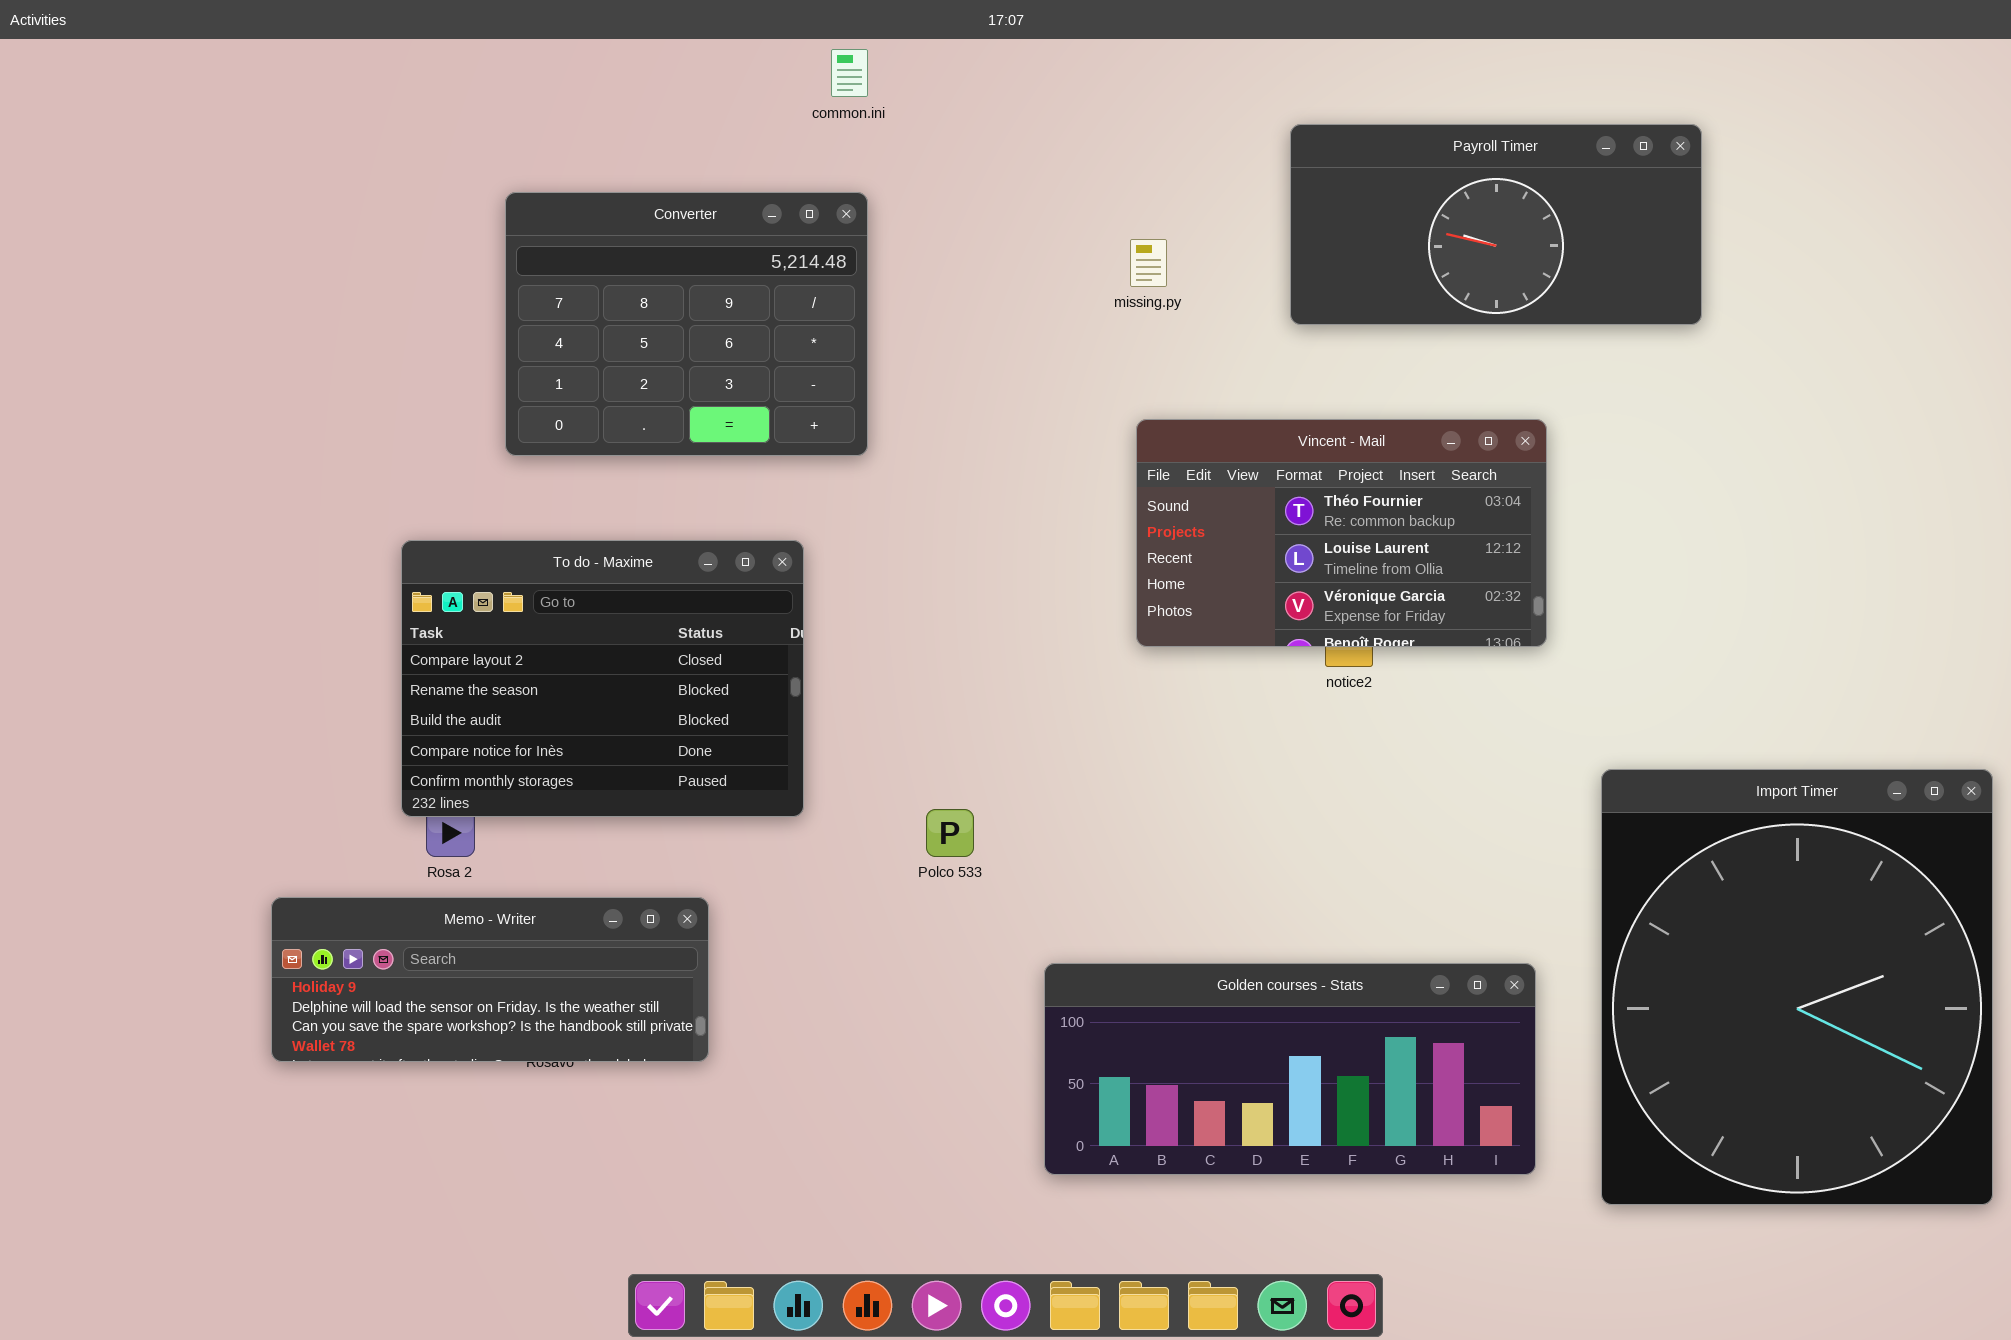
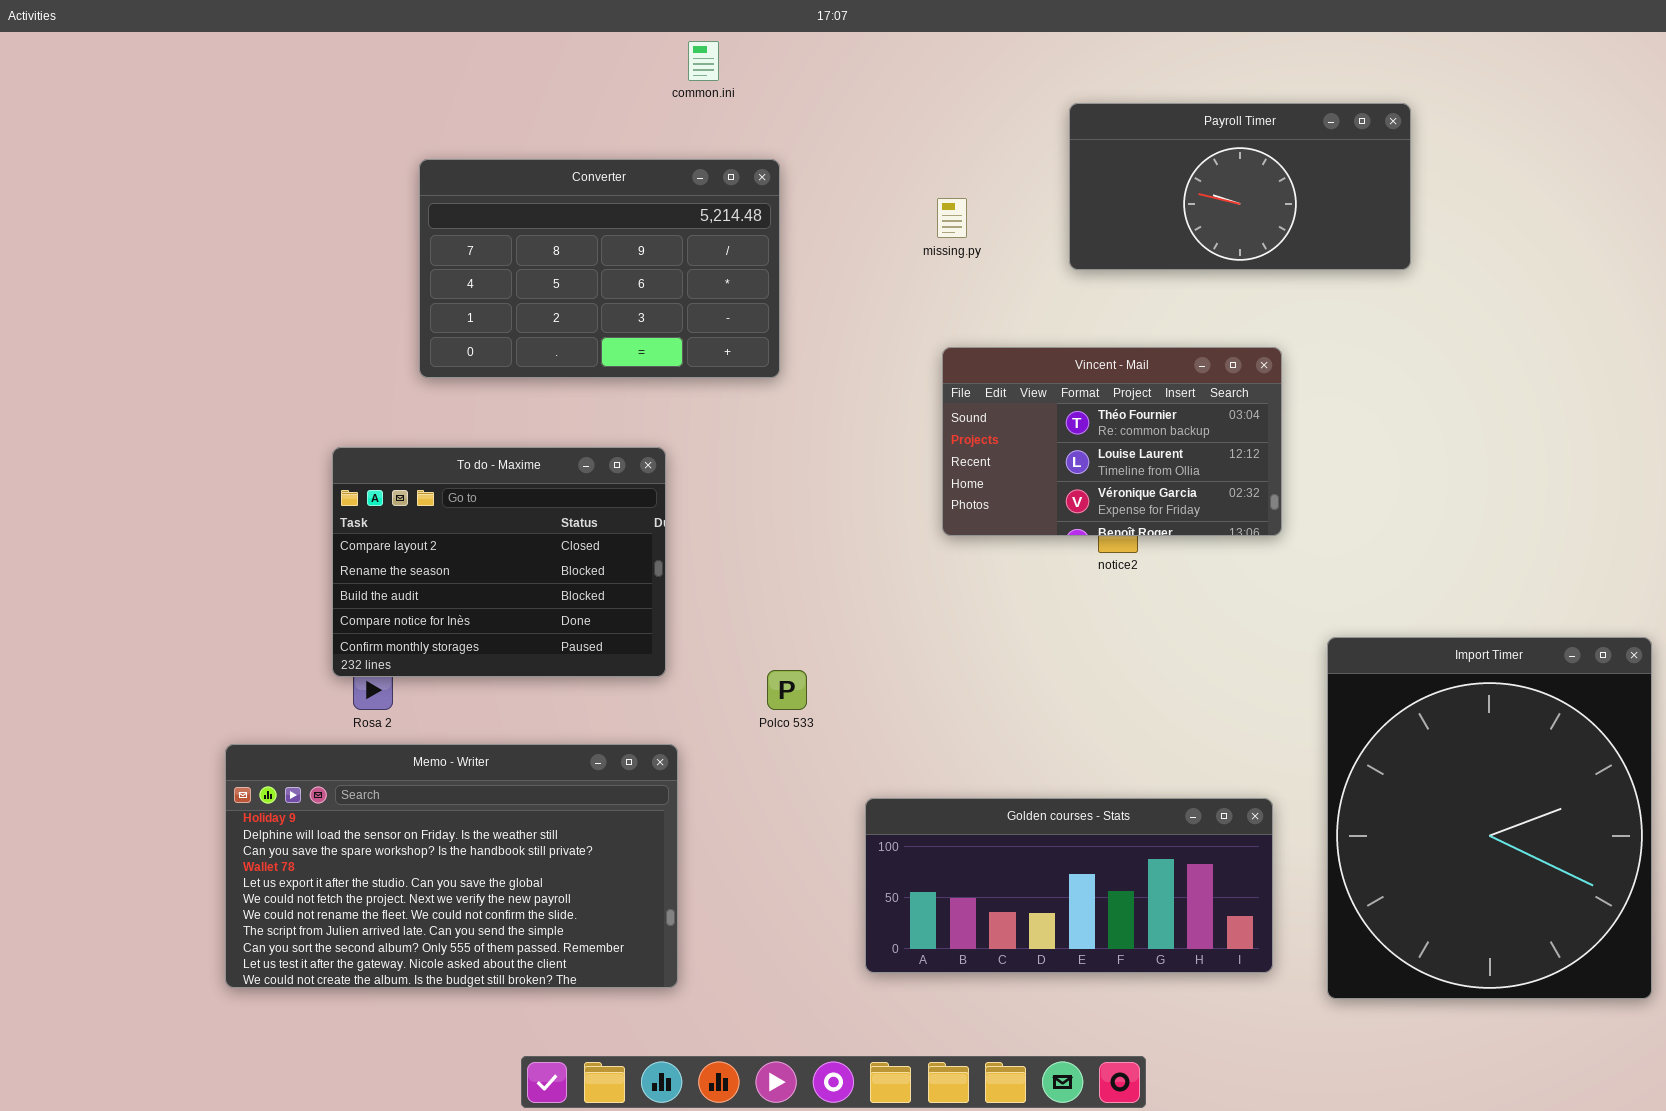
Converter: [505,192,868,456] -> [419,159,780,378], resized
Memo - Writer: [271,897,709,1062] -> [225,744,678,988], resized

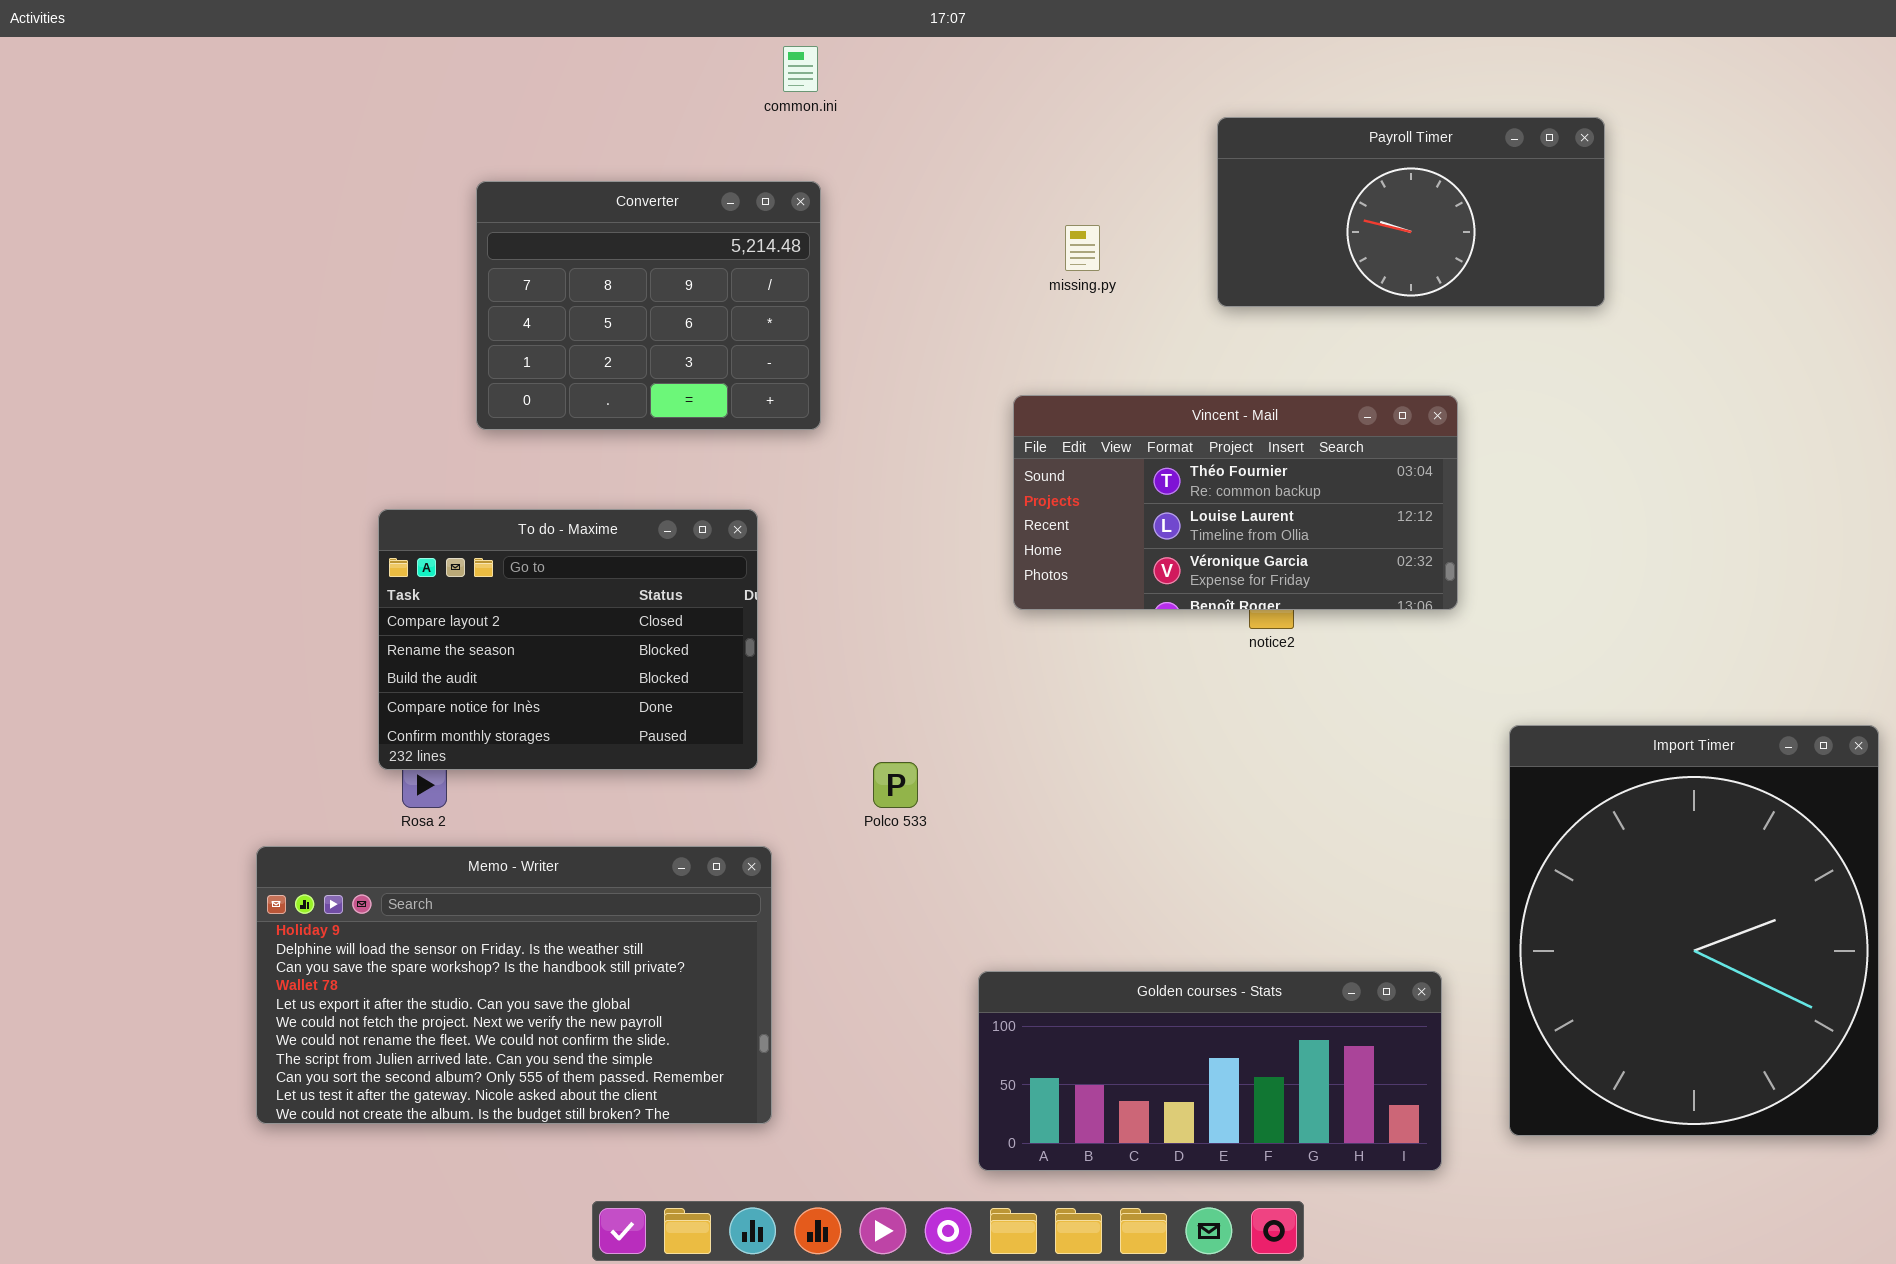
Converter: [419,159,780,378] -> [476,181,821,430], resized
Vincent - Mail: [942,347,1282,536] -> [1013,395,1458,610], resized
Golden courses - Stats: [865,798,1273,973] -> [978,971,1442,1171], moved

